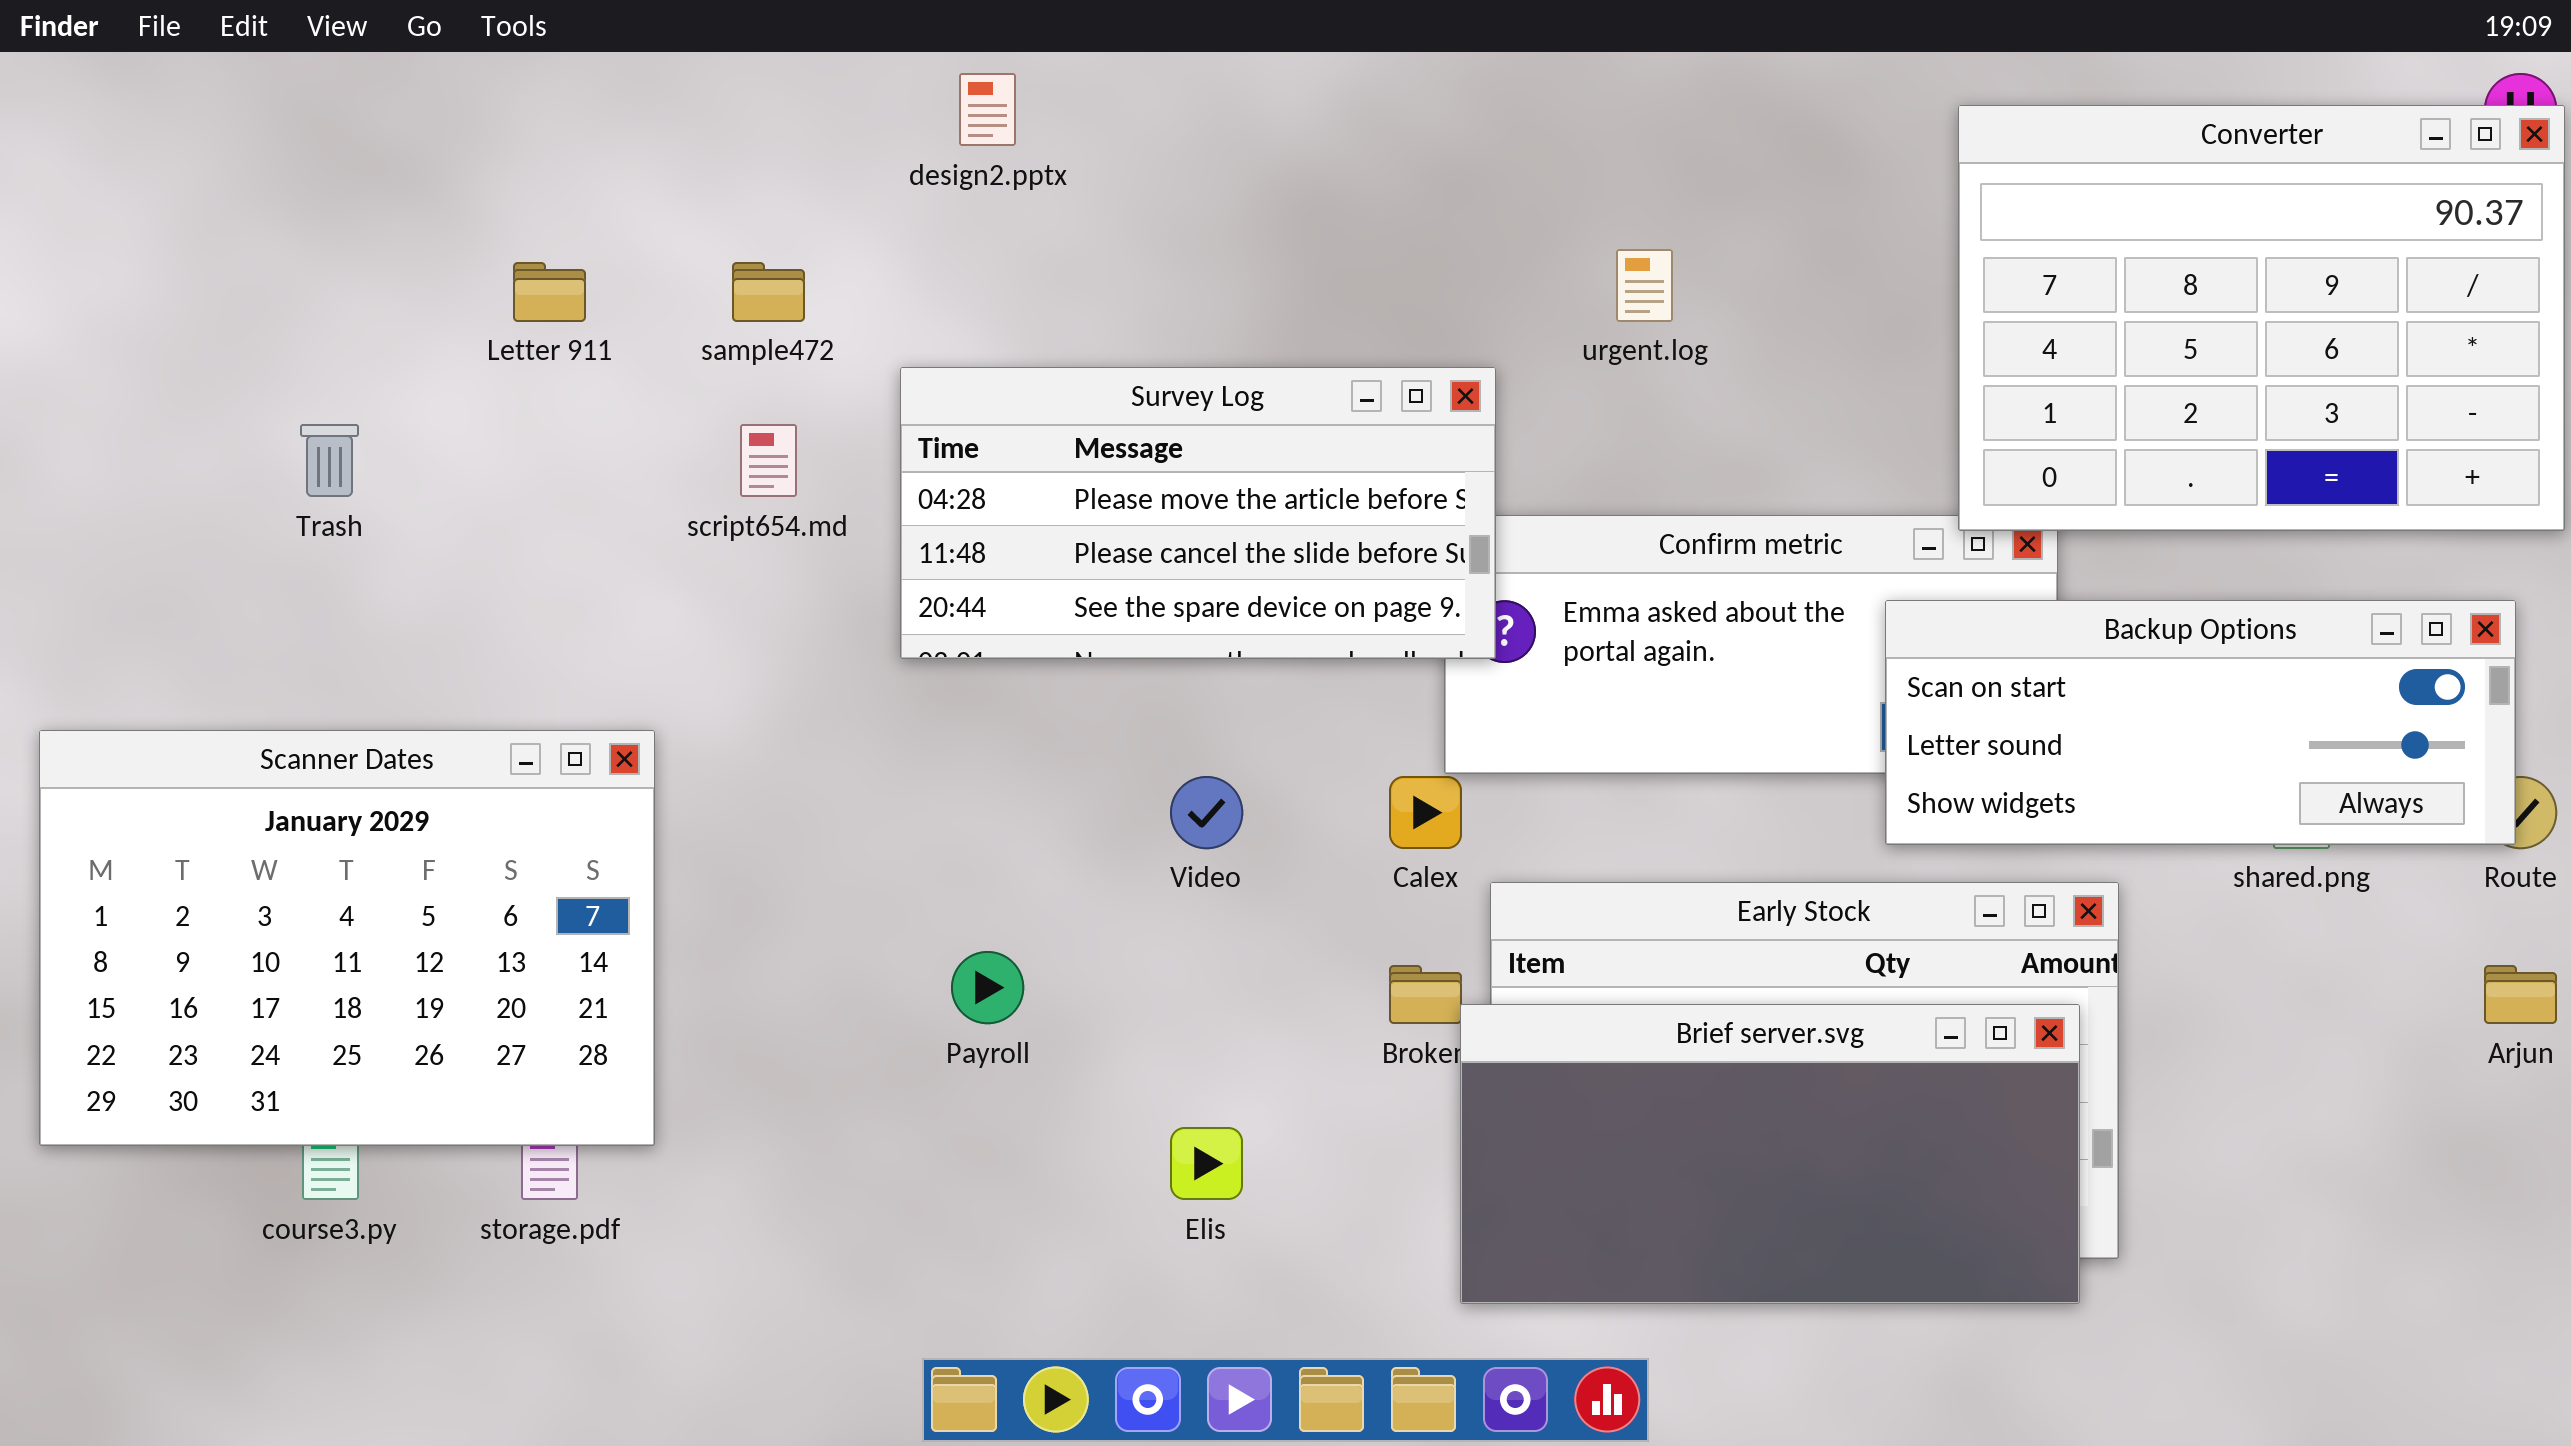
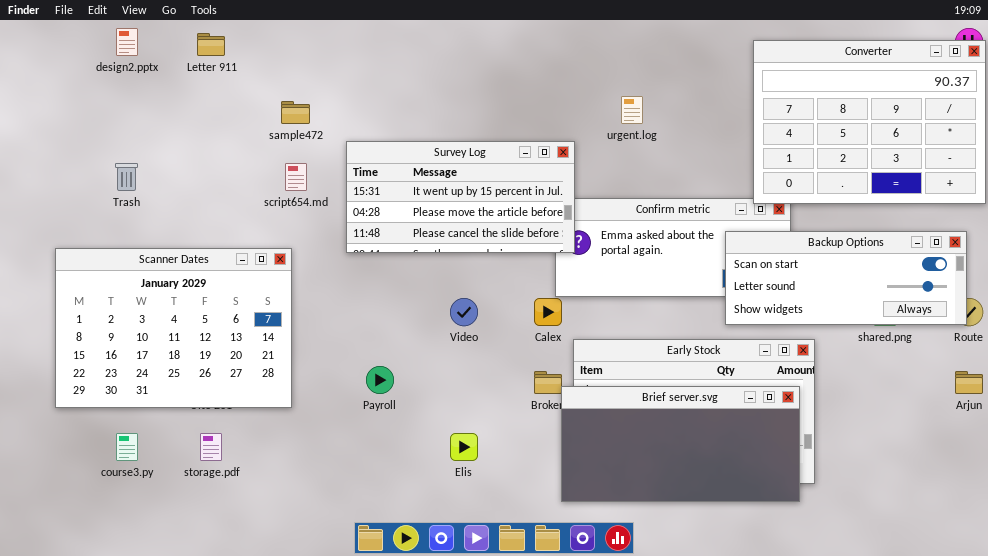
design2.pptx: [959,73,1016,146] -> [116,28,138,56], moved
Letter 911: [513,262,586,322] -> [197,33,225,56], moved
Survey Log: [900,367,1496,659] -> [346,141,575,253], scrolled up 1 row
Scanner Dates: [39,730,655,1146] -> [55,248,292,408], moved

